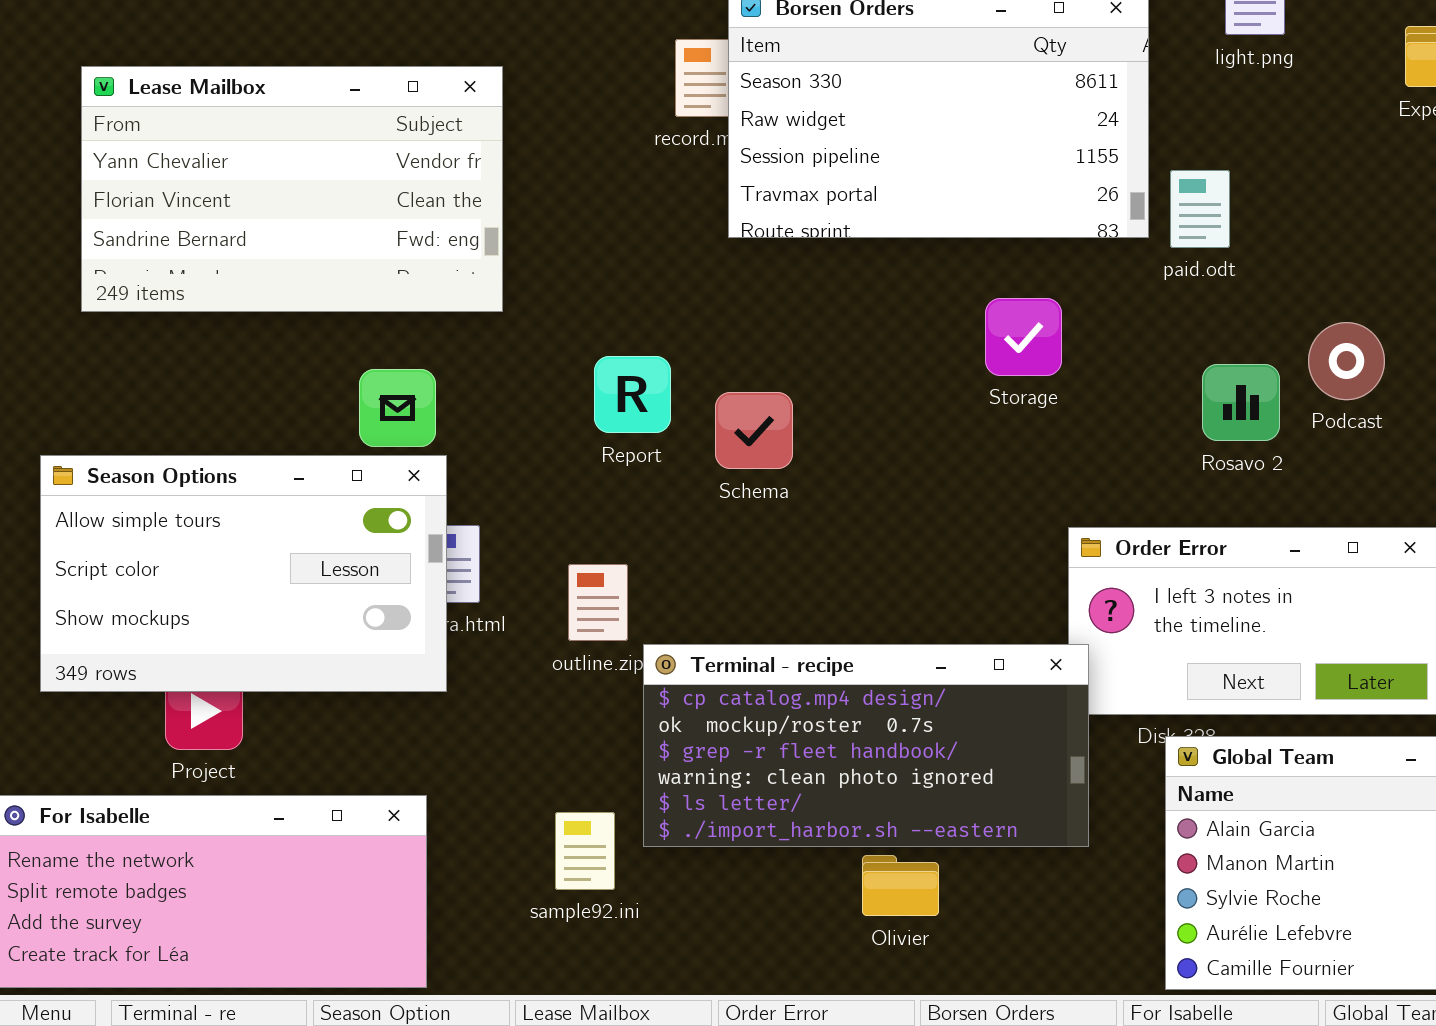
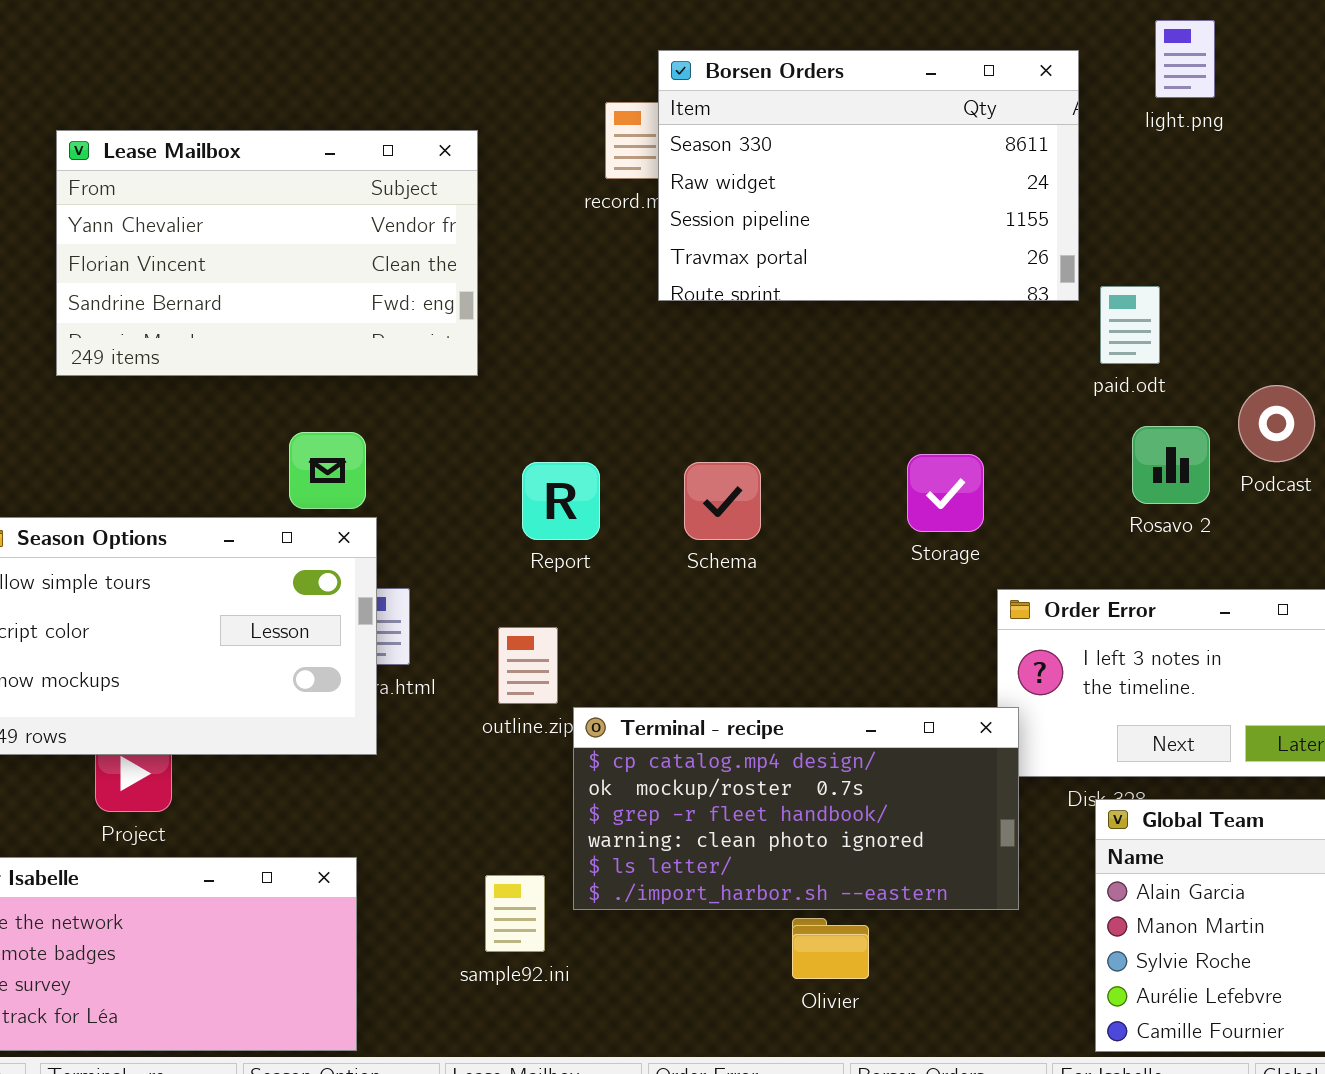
Lease Mailbox: [81,66,503,312] -> [56,130,478,376], moved
paid.odt: [1170,170,1230,248] -> [1100,286,1160,364], moved
Storage: [985,298,1062,376] -> [907,454,984,532], moved
Report: [594,356,671,433] -> [522,462,600,540], moved
Schema: [715,392,793,469] -> [684,462,761,540], moved

